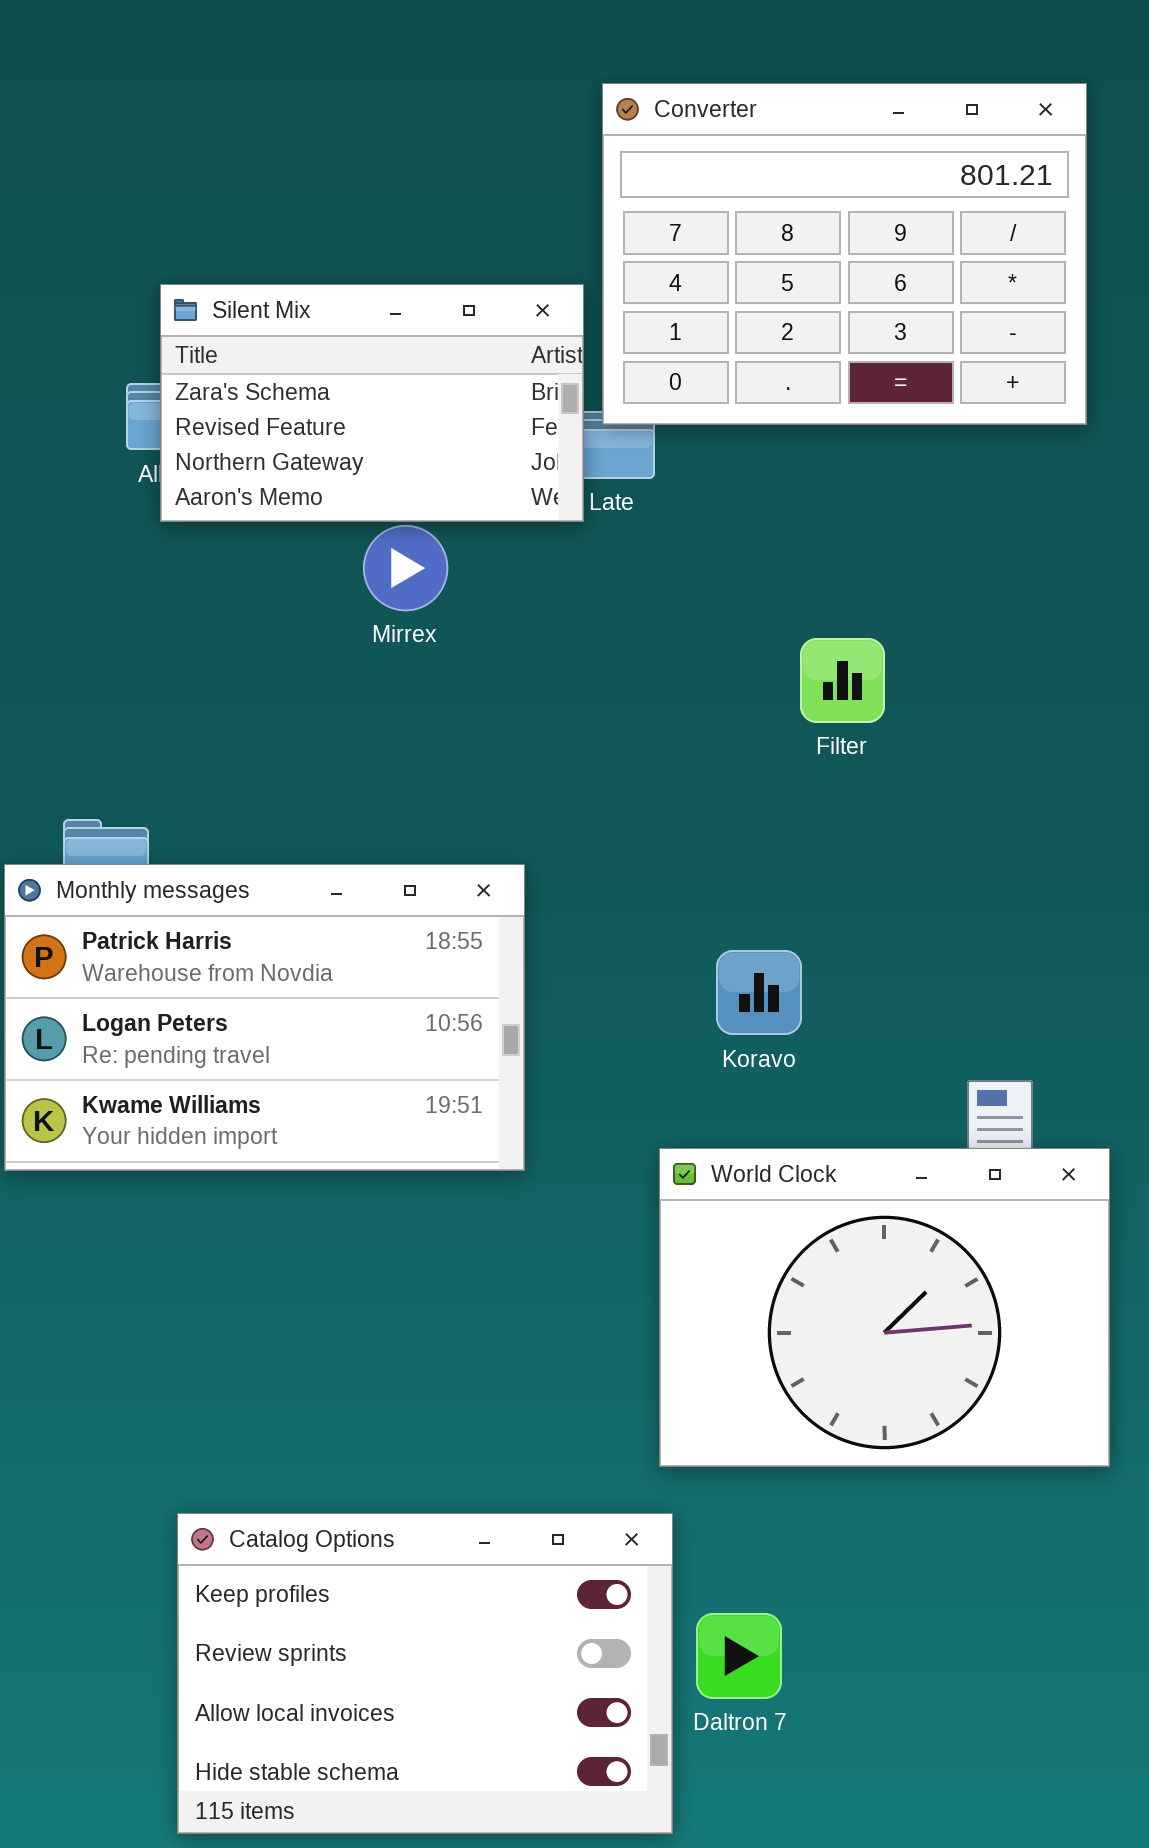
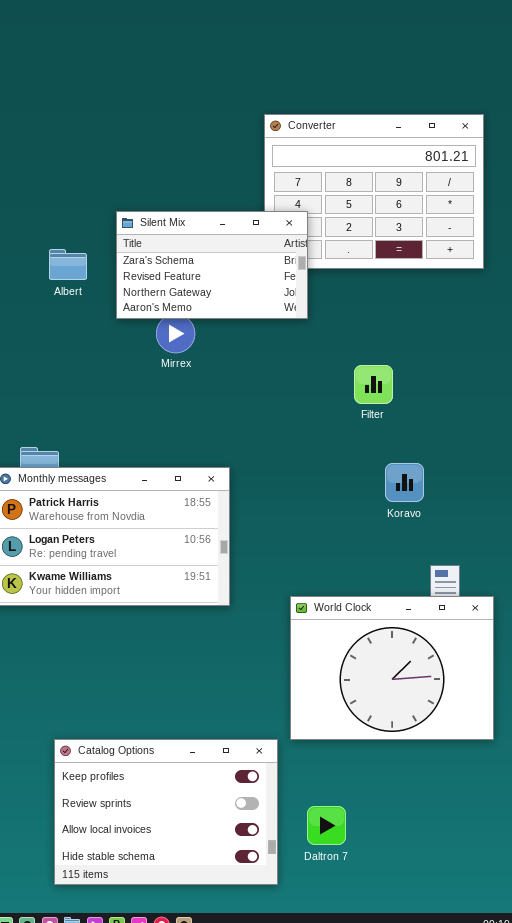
Silent Mix: [160,284,584,522] -> [116,211,308,319], moved
Koravo: [716,950,802,1035] -> [385,463,424,502], moved
Catalog Options: [177,1513,673,1834] -> [54,739,278,885], moved

